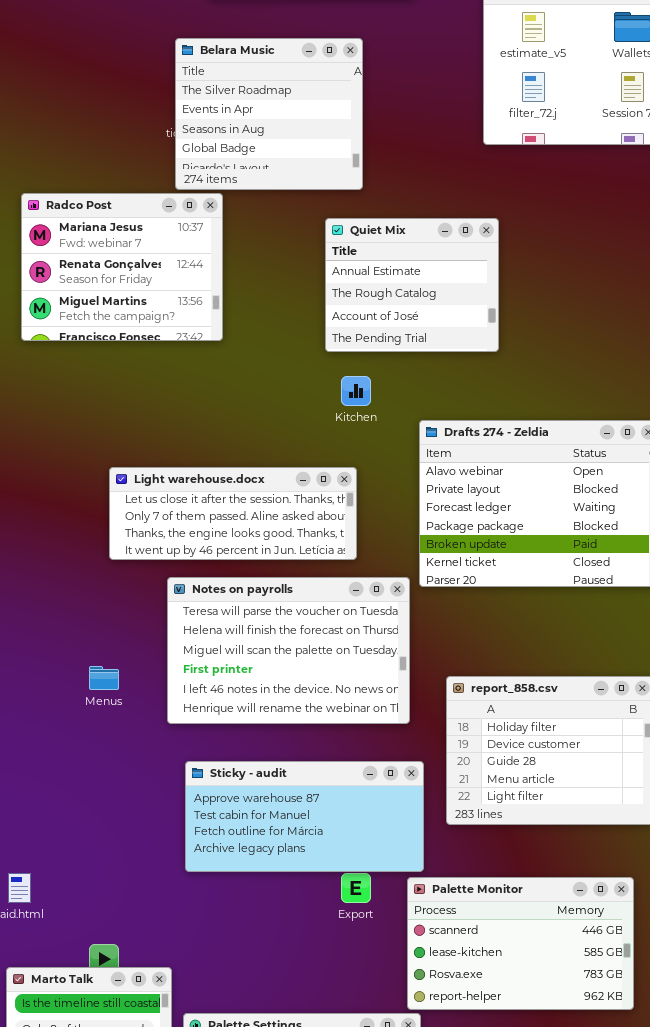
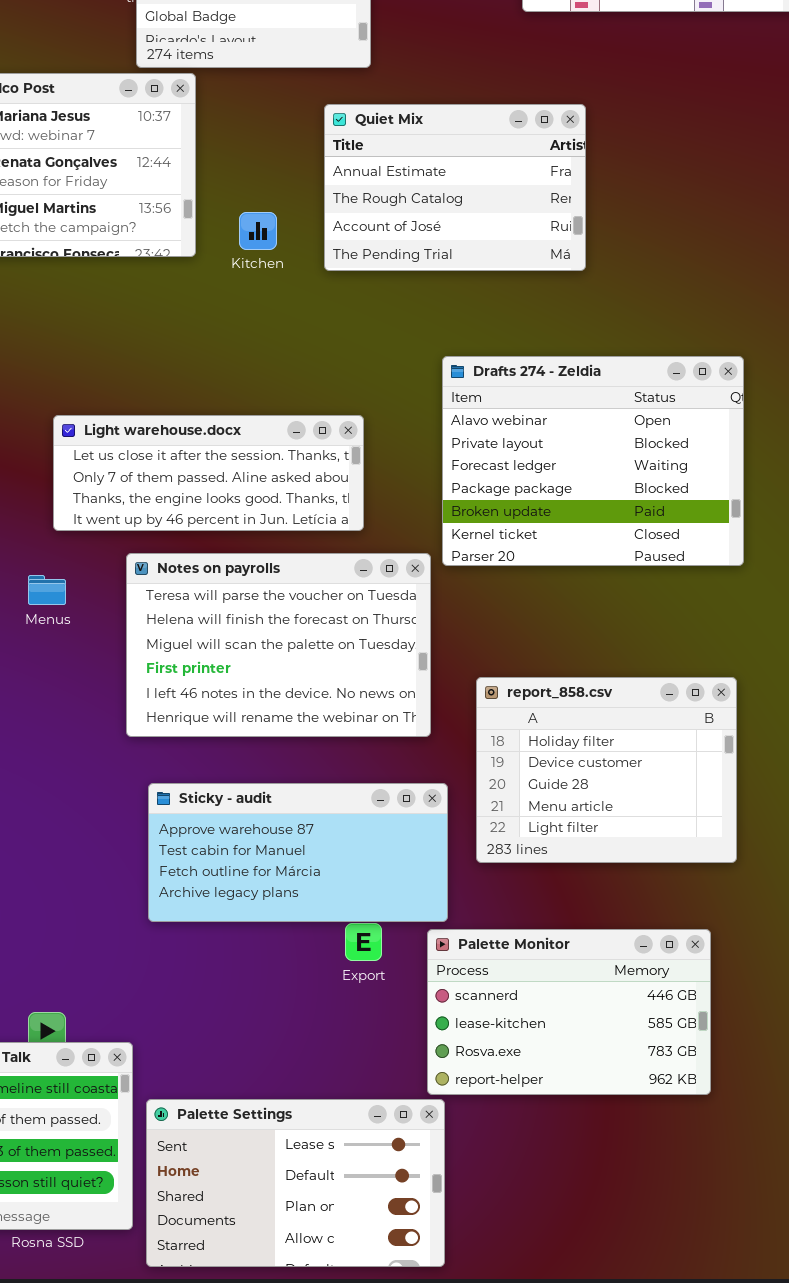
Quiet Mix: [325,218,499,352] -> [324,104,586,271], resized
Kitchen: [341,376,371,406] -> [239,212,277,250], moved
Menus: [89,666,119,690] -> [28,575,66,605], moved

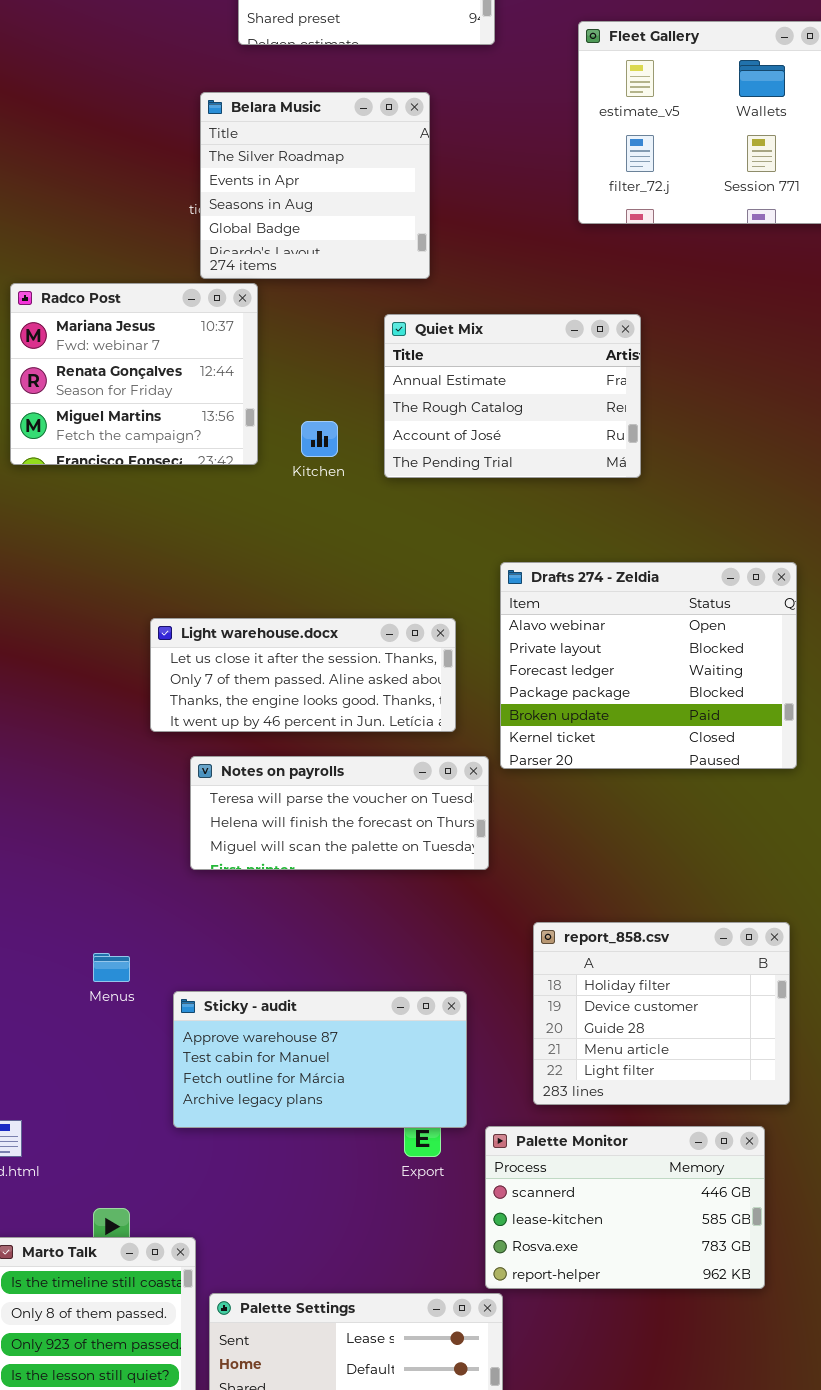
Light warehouse.docx: [53,415,364,531] -> [150,618,456,732], moved
Notes on payrolls: [126,553,431,737] -> [190,756,489,870], resized
Menus: [28,575,66,605] -> [93,953,130,982], moved
report_858.csv: [476,677,737,863] -> [533,922,790,1105], moved
Sticky - audit: [148,783,448,922] -> [173,991,467,1128], moved

